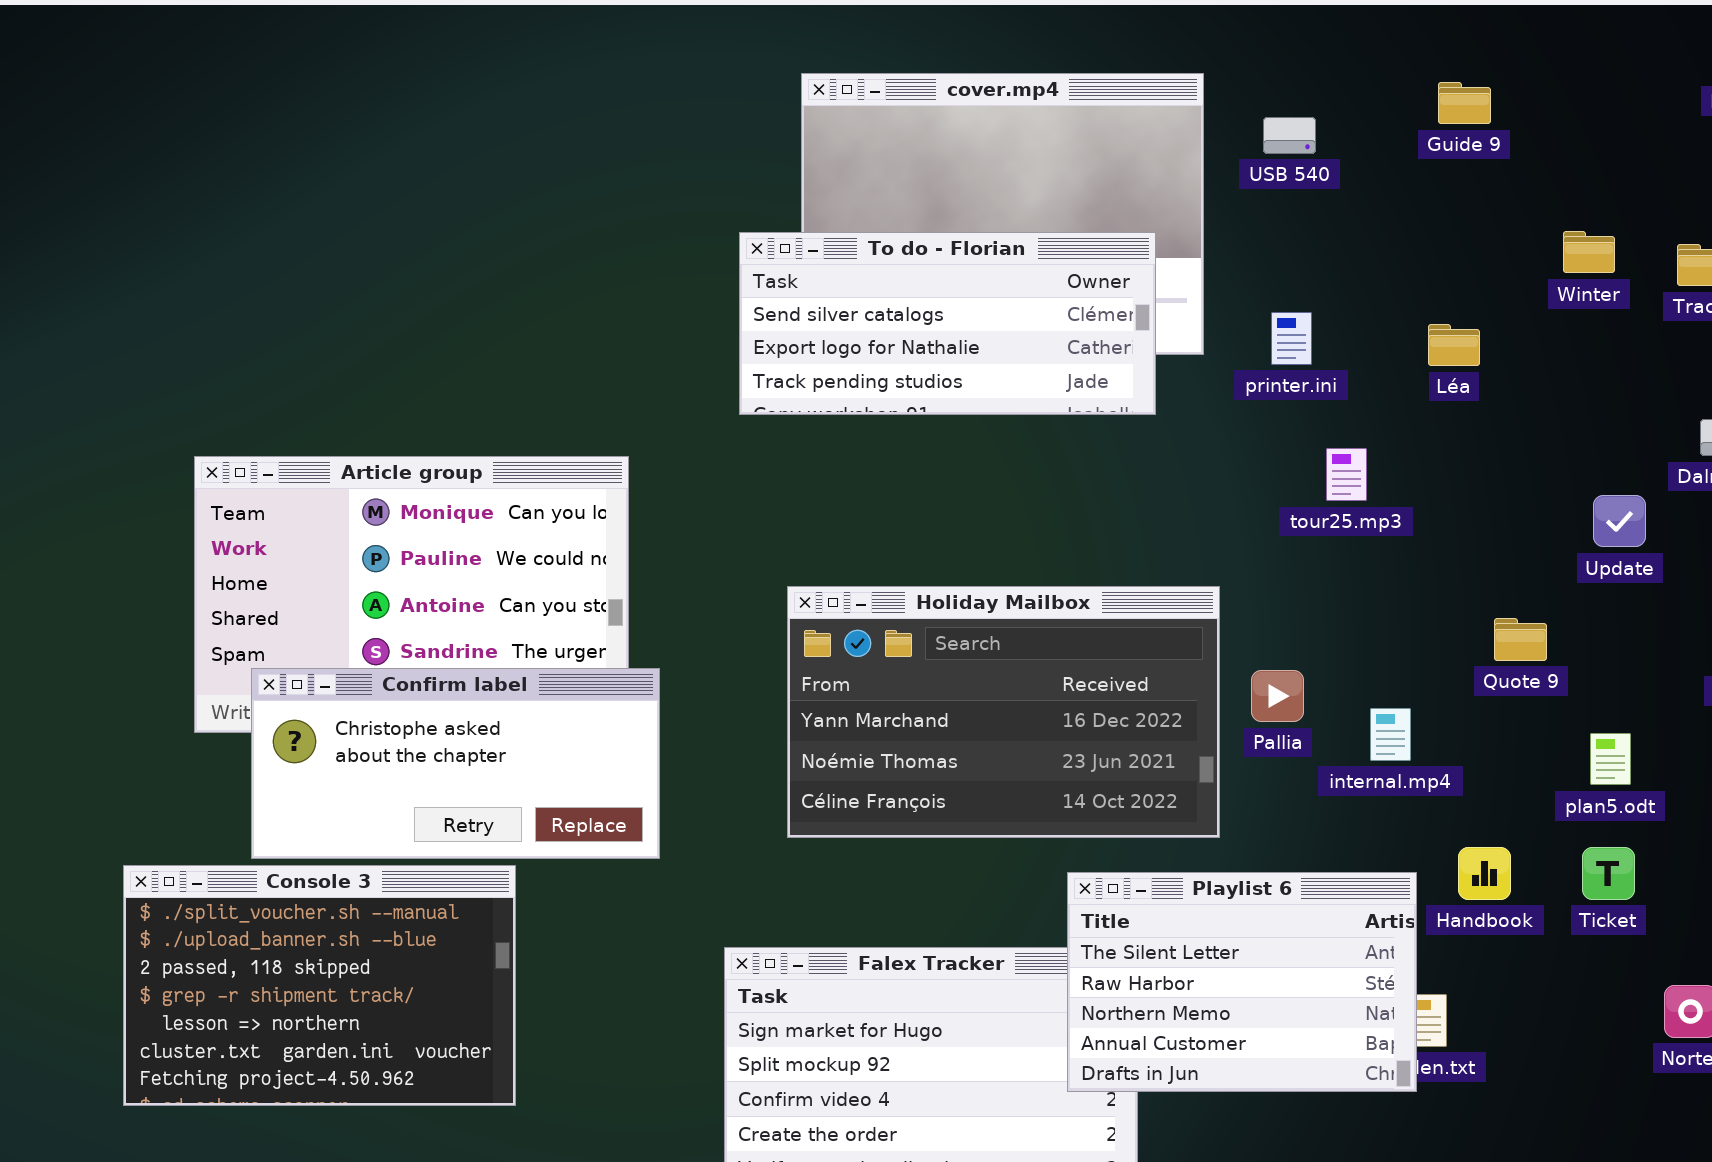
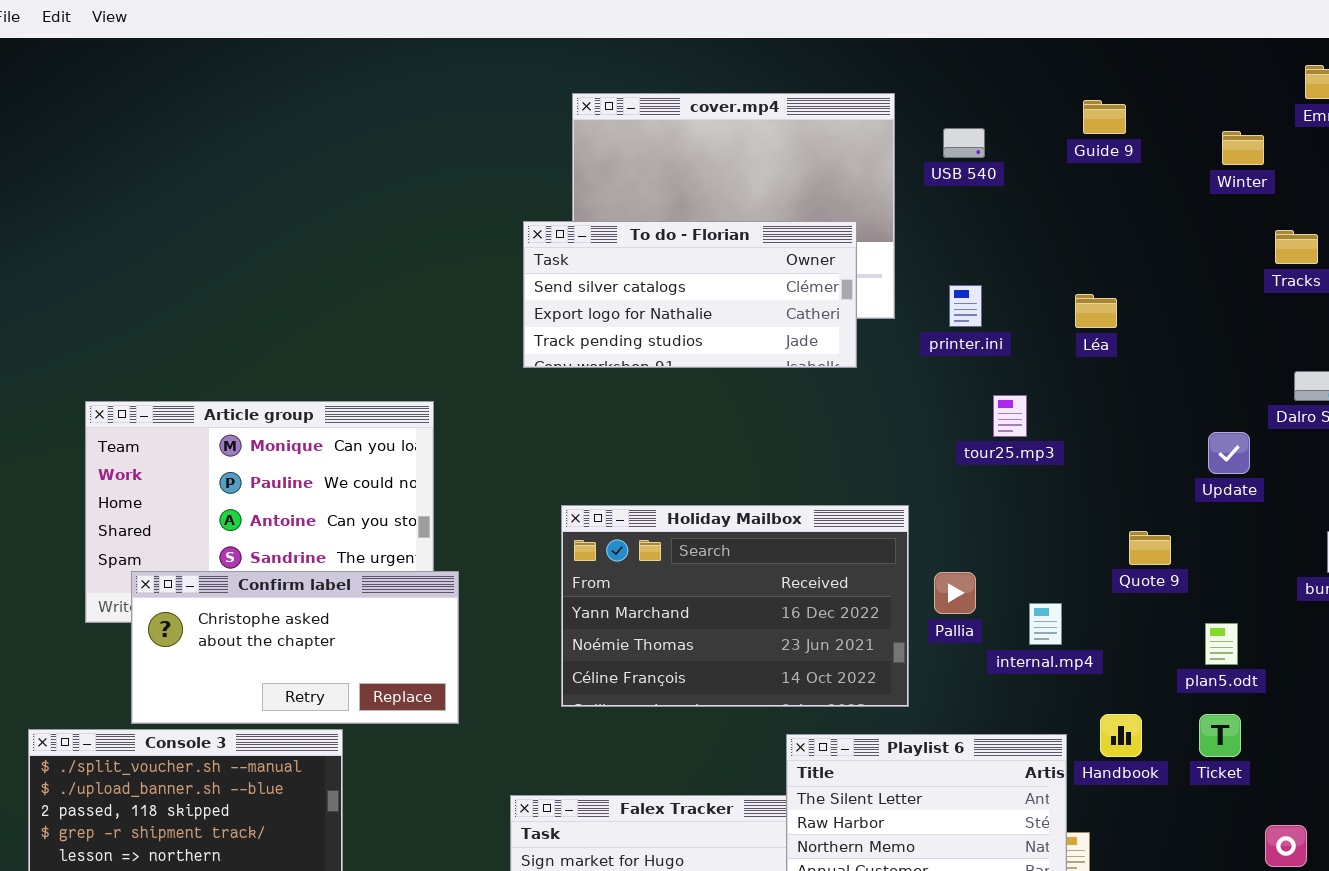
Winter: [1563,231,1615,273] -> [1222,131,1264,165], moved

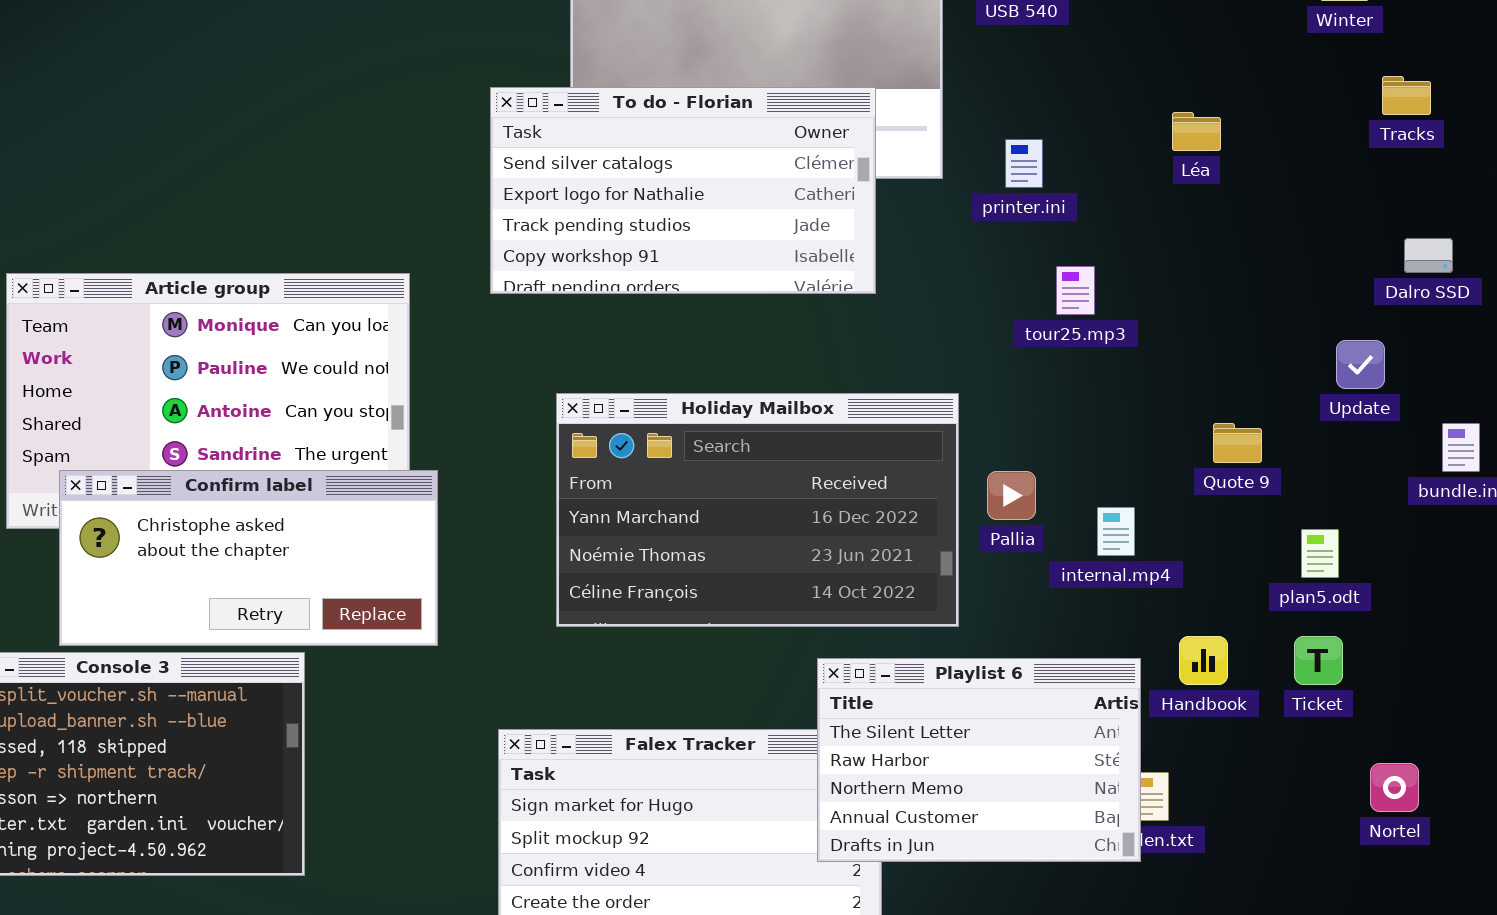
To do - Florian: [523,221,857,368] -> [490,87,876,294], moved, resized
Léa: [1075,294,1117,328] -> [1172,112,1221,151], moved
Update: [1208,432,1250,474] -> [1336,340,1385,389], moved

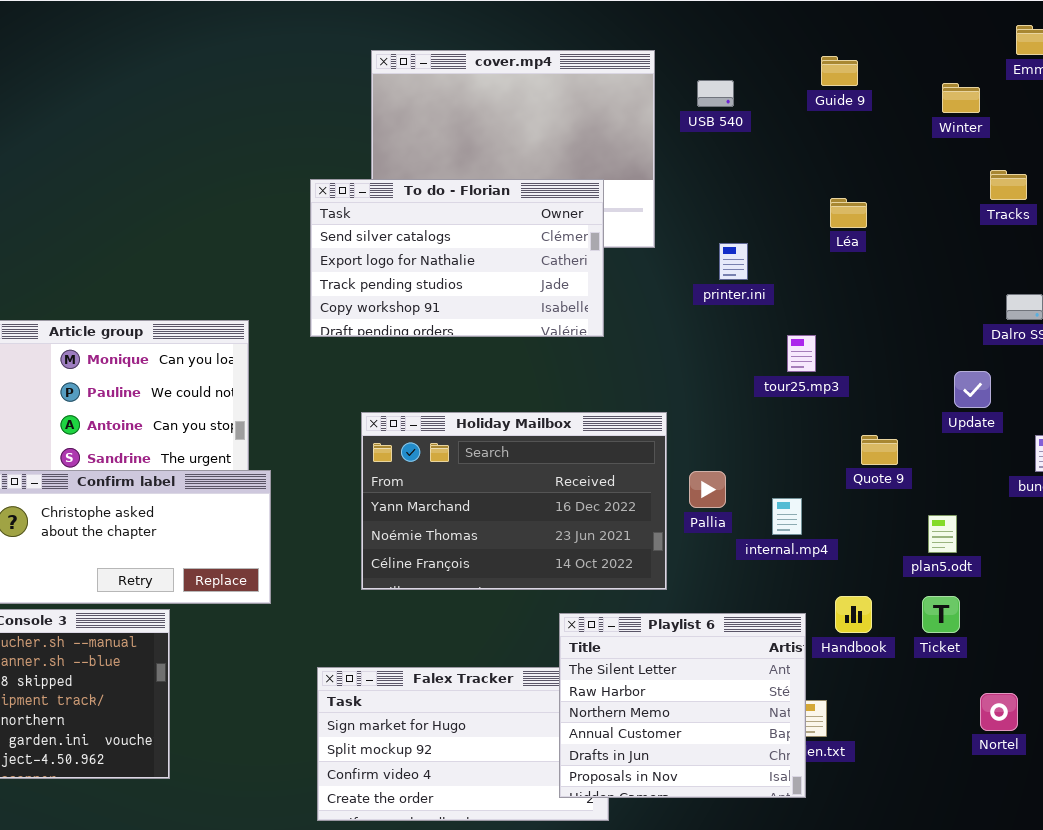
printer.ini: [1005,139,1043,188] -> [719,243,748,280], moved
tour25.mp3: [1056,266,1095,315] -> [787,335,816,372], moved
Playlist 6: [817,658,1141,862] -> [559,613,806,798], resized

